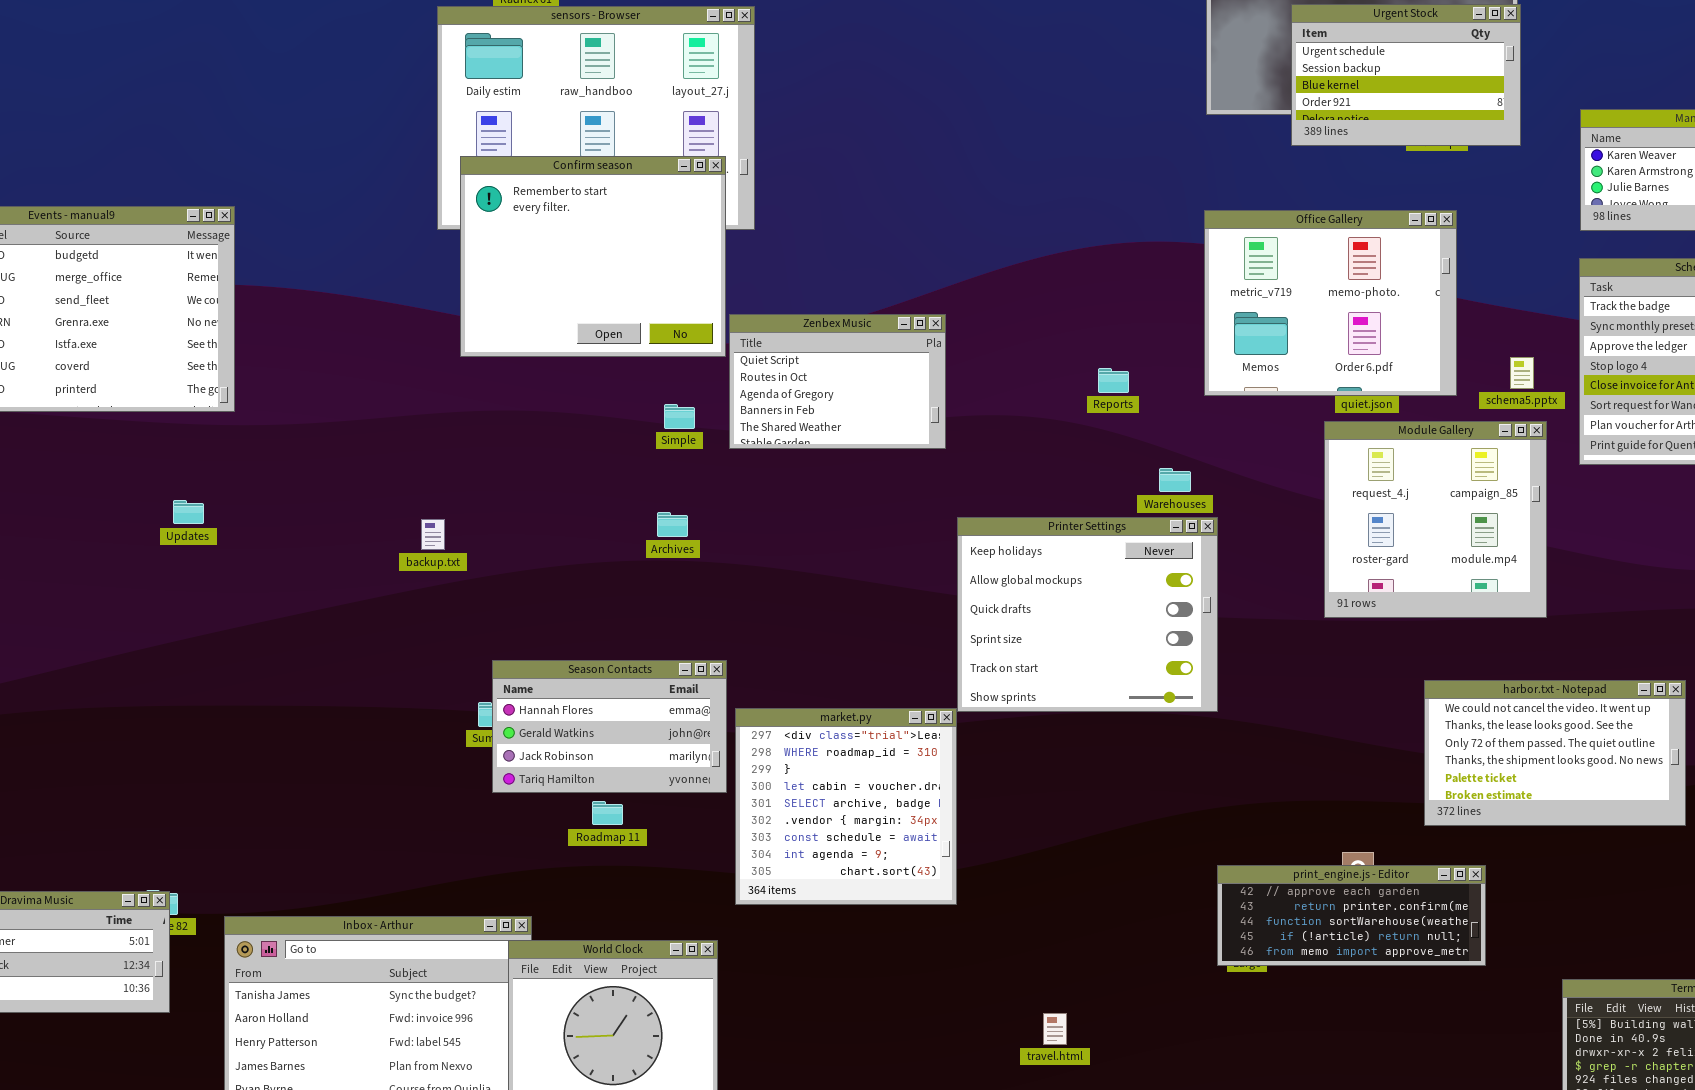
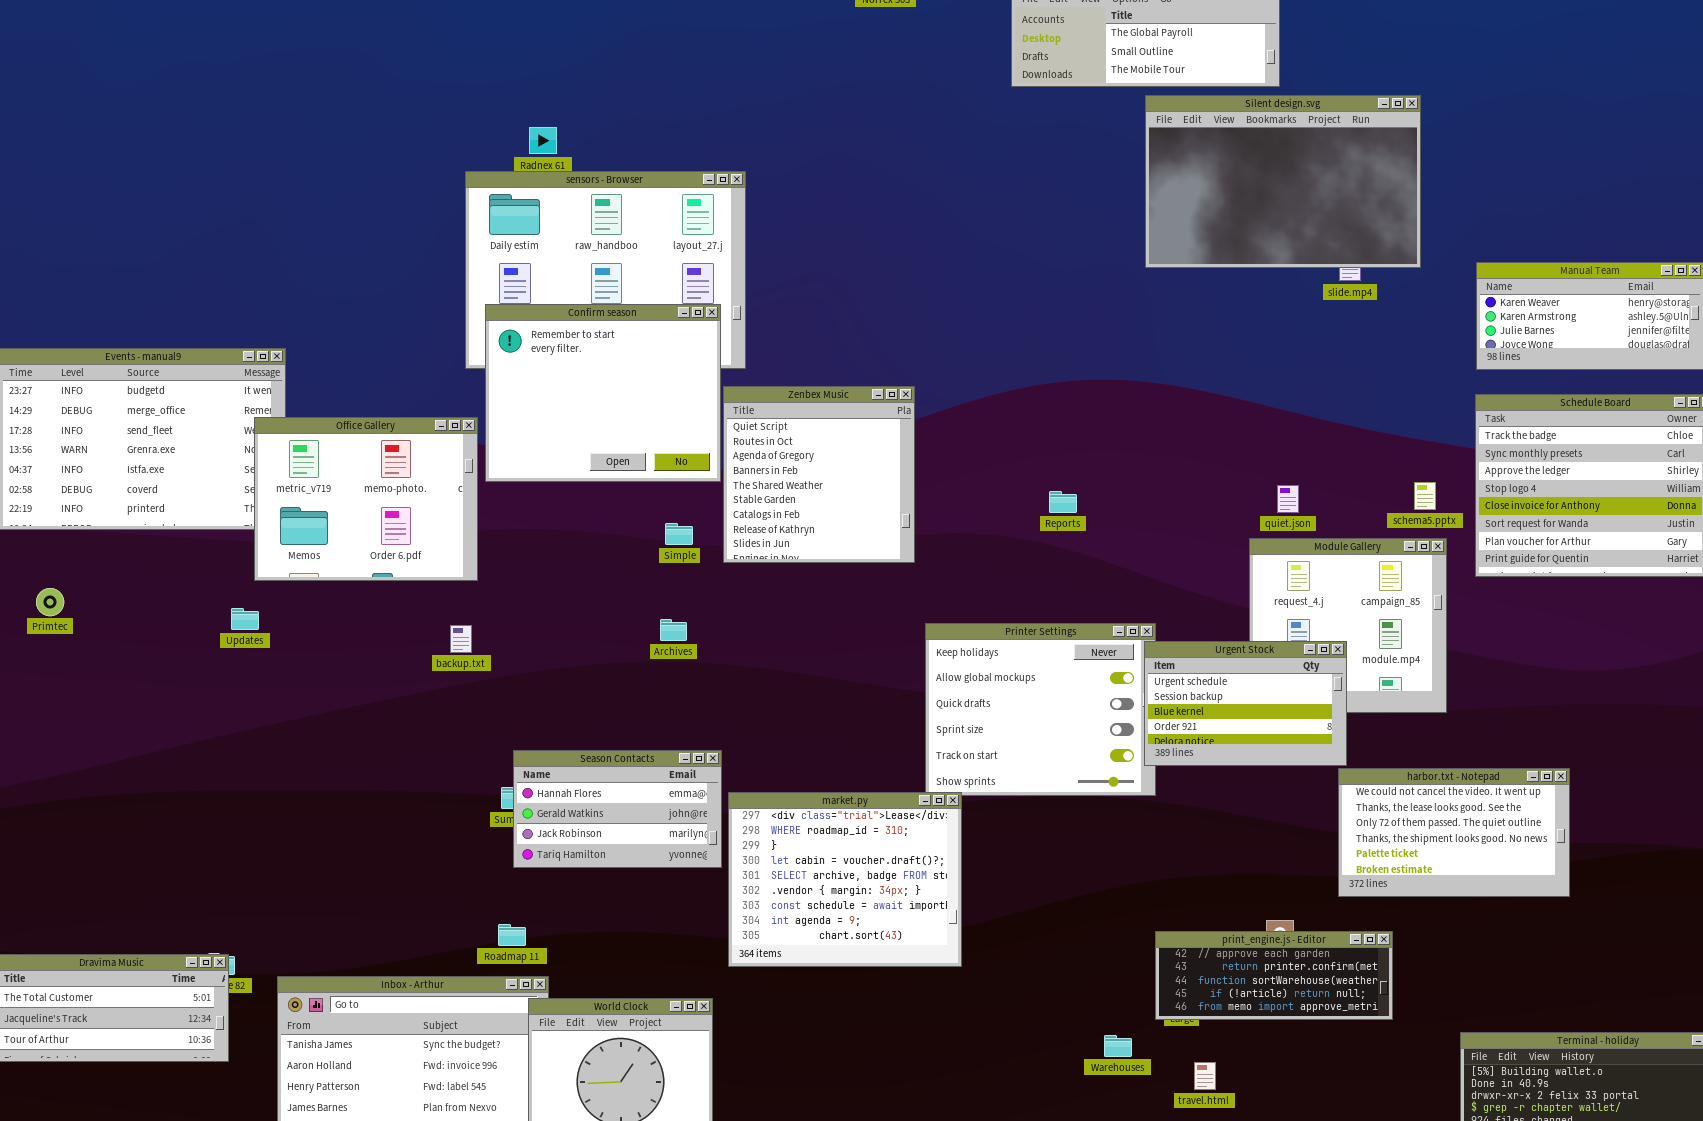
Urgent Stock: [1291,4,1521,146] -> [1144,641,1347,766], moved
Office Gallery: [1204,210,1457,396] -> [254,417,478,581], moved
Zenbex Music: [729,314,946,449] -> [723,386,915,563], resized
Warehouses: [1159,468,1191,492] -> [1104,1035,1132,1057], moved
market.py: [735,708,957,905] -> [728,792,962,967], resized
Roadmap 11: [592,801,623,825] -> [498,924,526,946], moved
travel.html: [1043,1013,1067,1045] -> [1194,1062,1216,1090], moved

